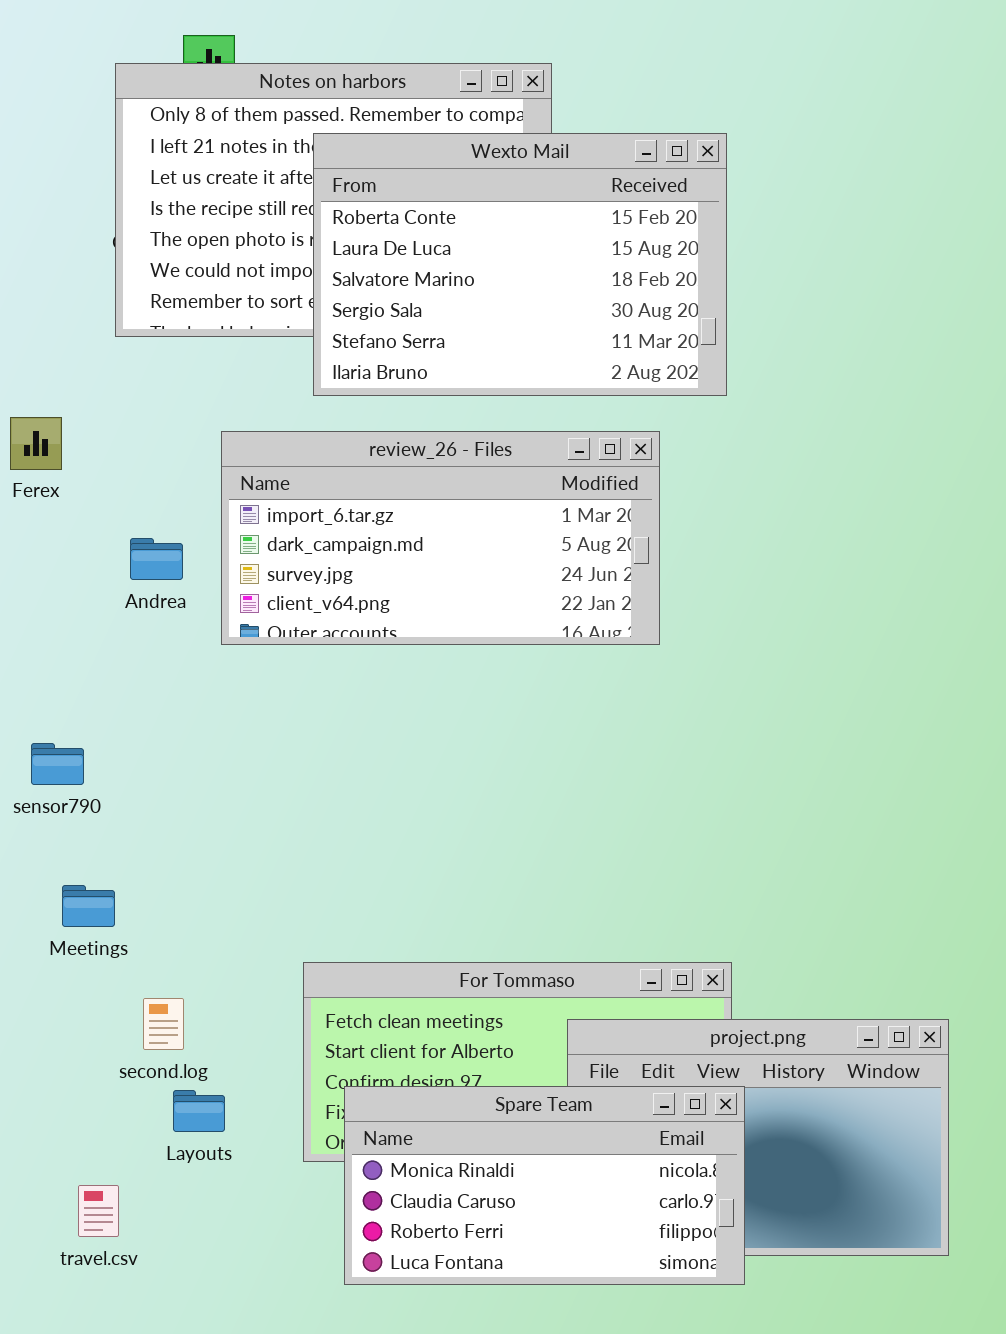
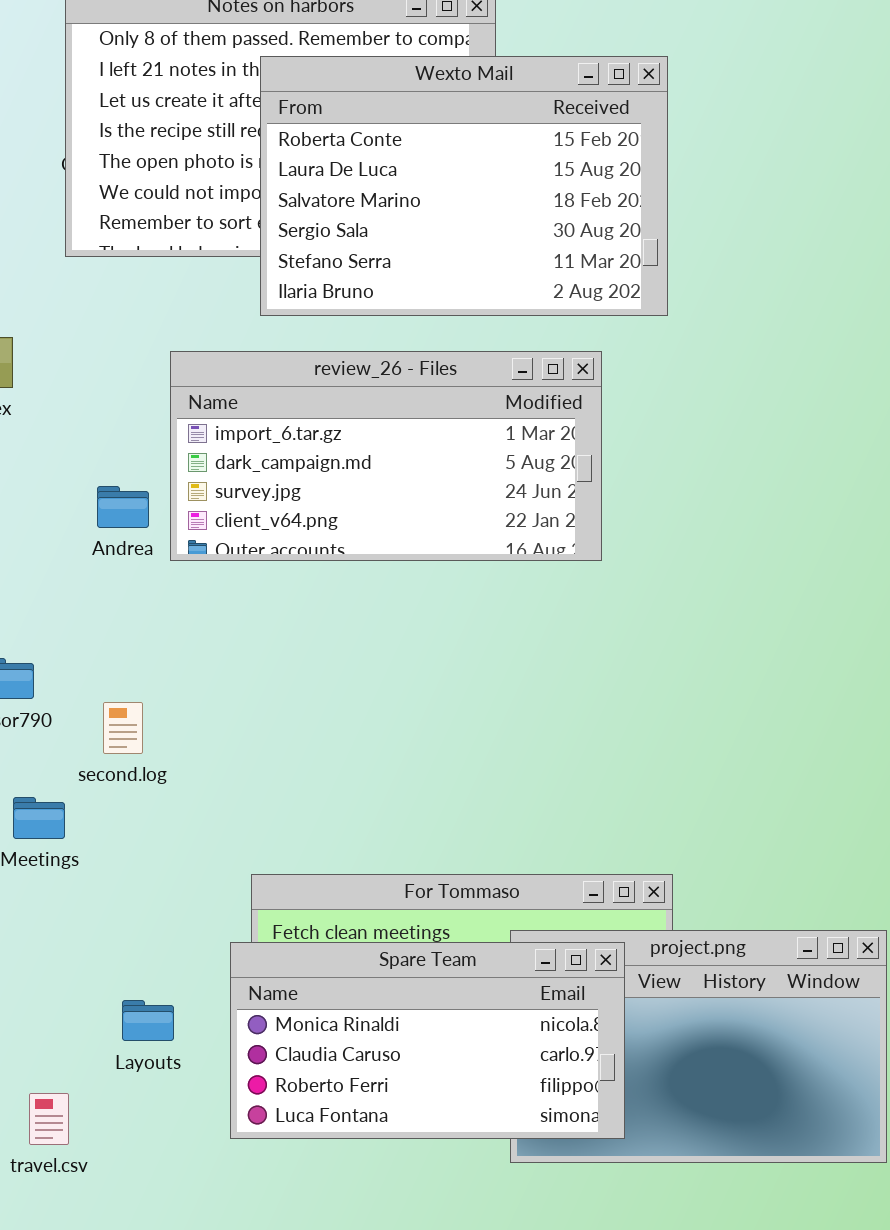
Andrea: [130,538,183,580] -> [97,486,149,528], moved
second.log: [143,998,184,1050] -> [103,702,143,754], moved
Spare Team: [344,1086,745,1285] -> [230,942,625,1139], moved

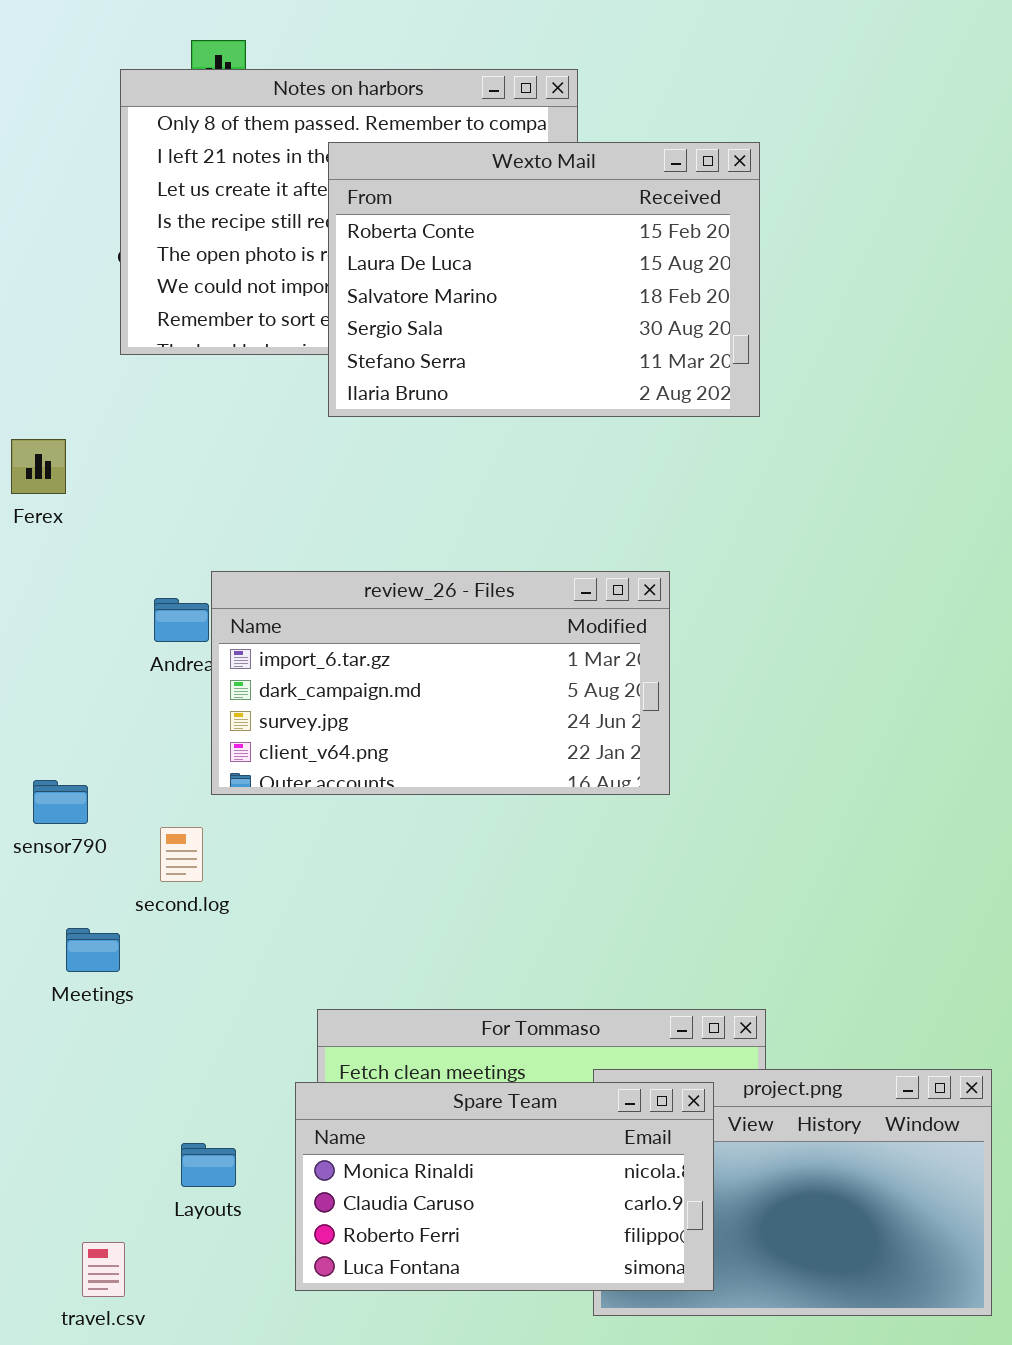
review_26 - Files: [170,351,602,561] -> [211,571,670,795], moved

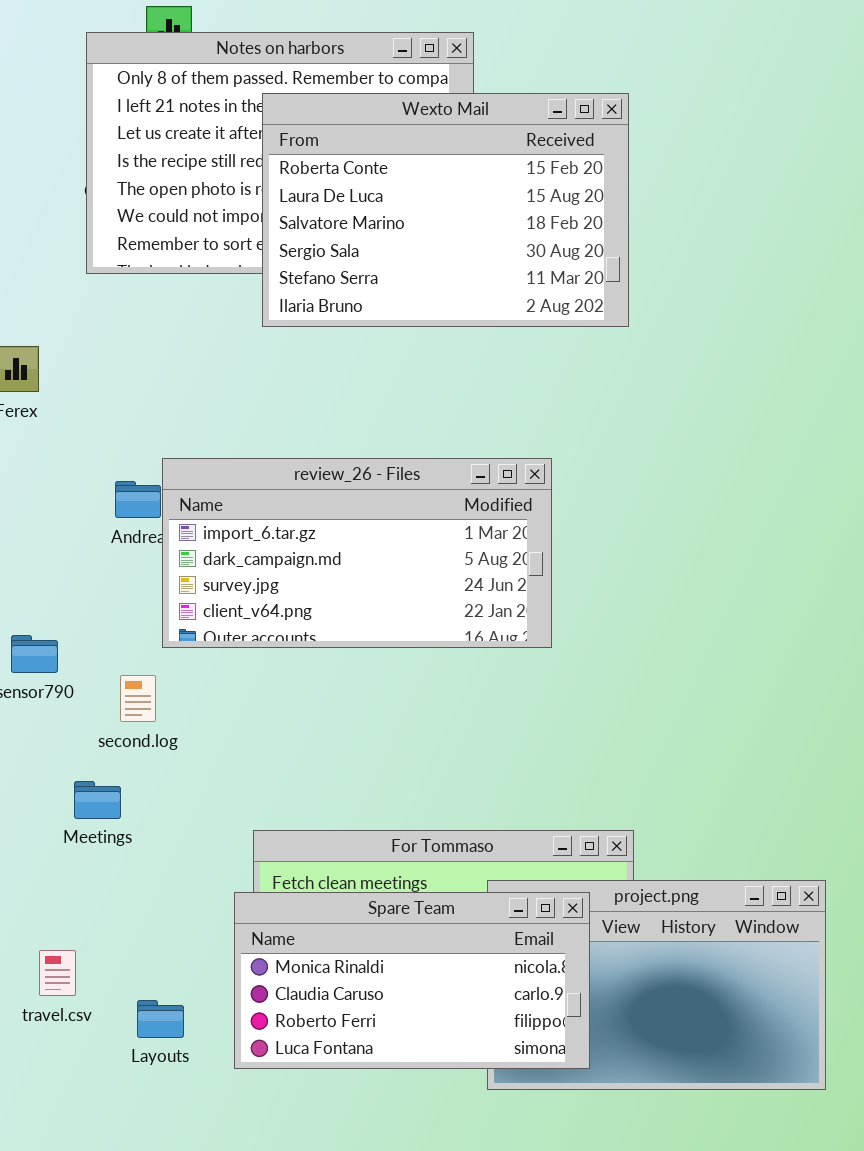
Meetings: [66,928,120,972] -> [74,781,121,819], moved
Layouts: [181,1143,236,1187] -> [137,1000,184,1038], moved
travel.csv: [82,1242,125,1297] -> [39,950,76,996], moved

